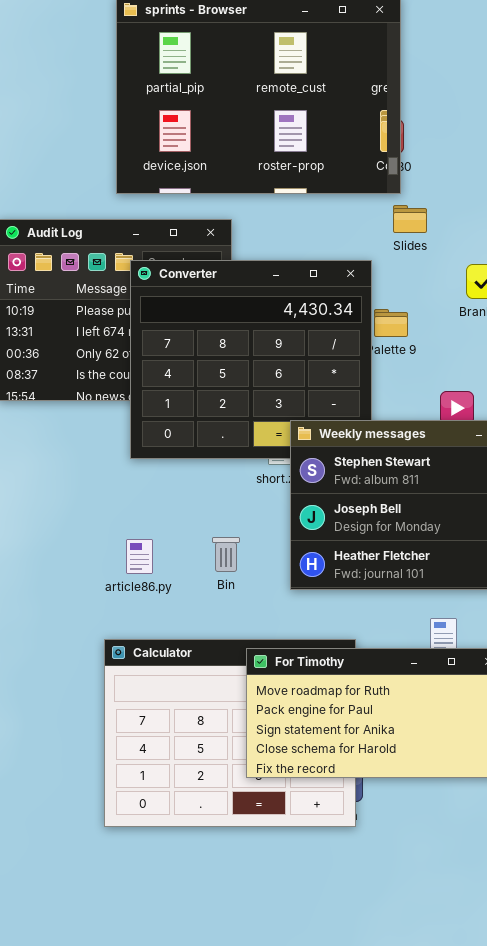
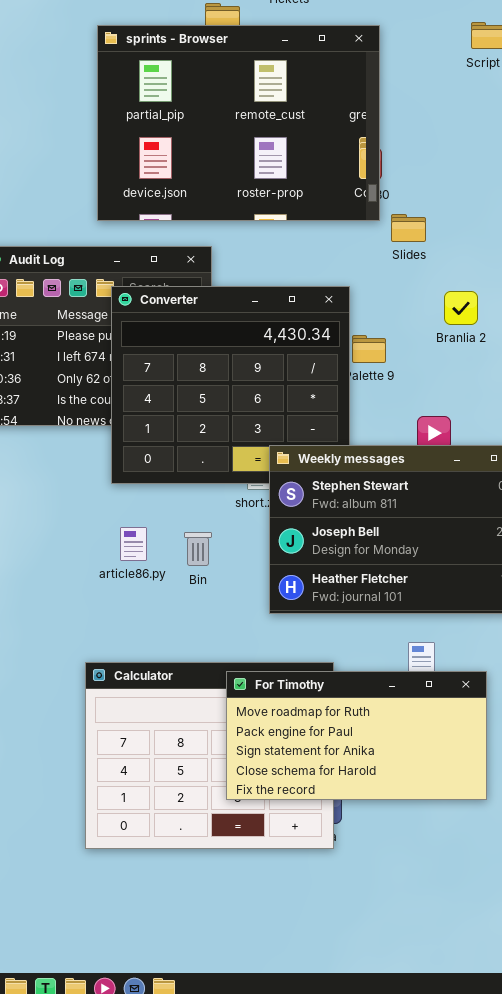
Slides: [393,205,427,233] -> [391,214,426,242], moved
Bin: [212,537,240,572] -> [184,532,212,566], moved
article86.py: [126,539,153,574] -> [120,527,147,561], moved

